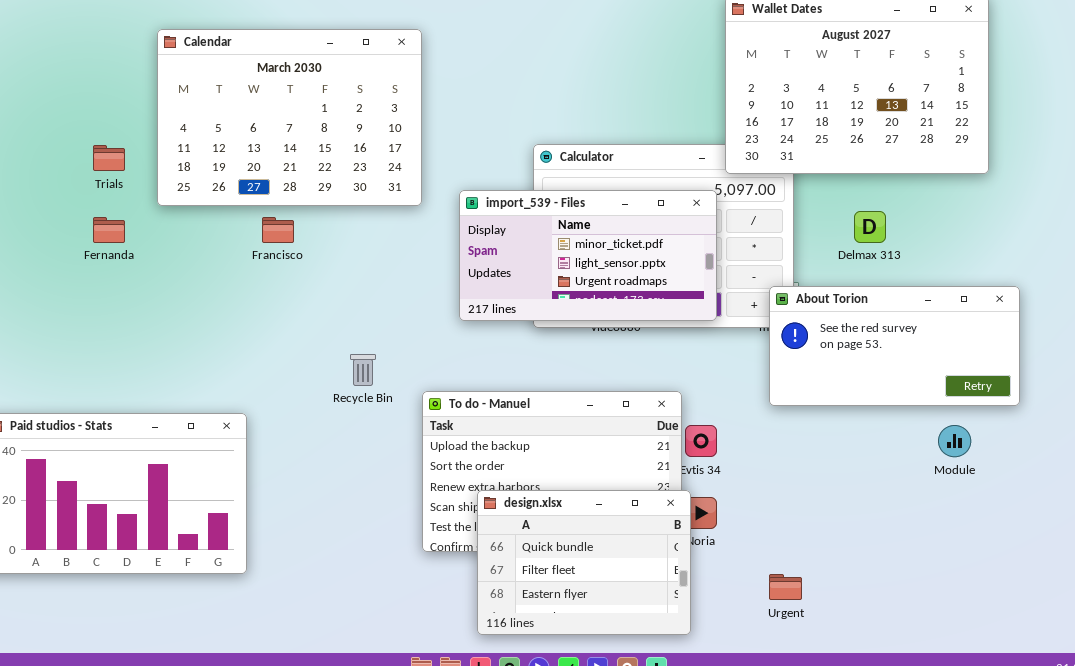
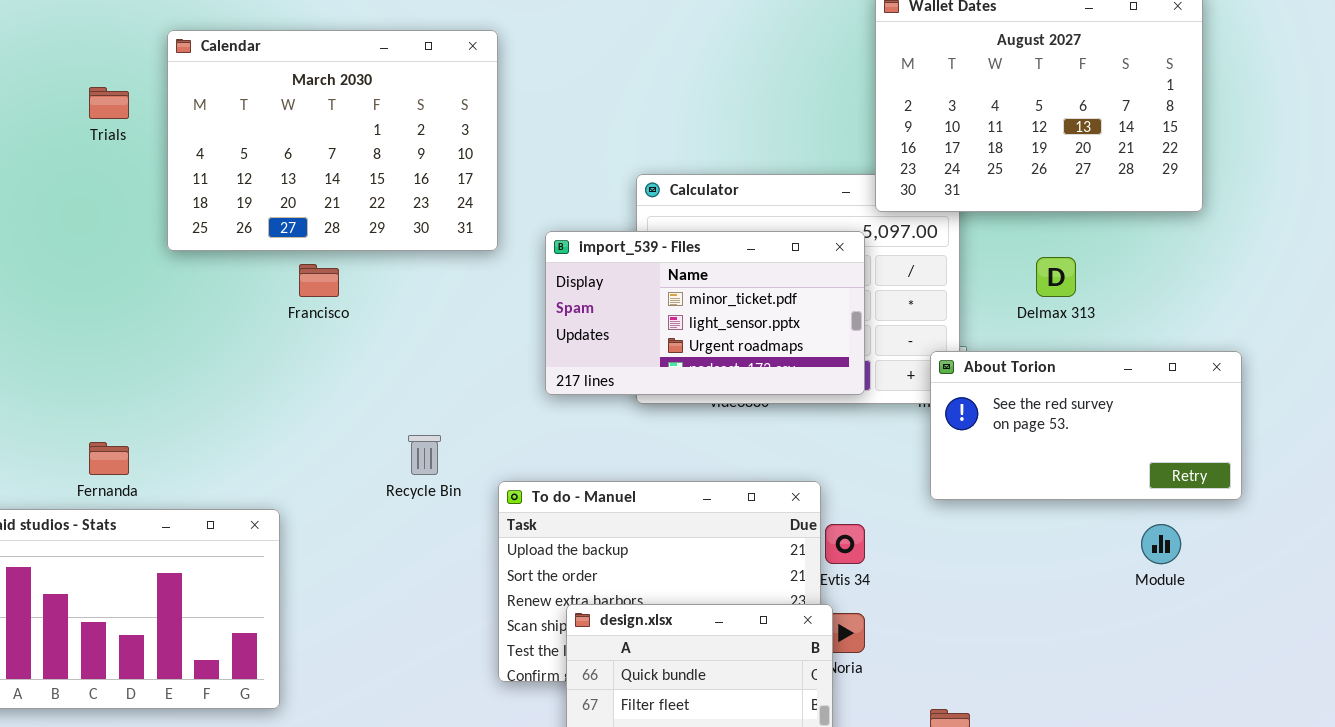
Trials: [93,145,125,171] -> [89,87,129,119], moved
Fernanda: [93,217,125,243] -> [89,442,129,475], moved

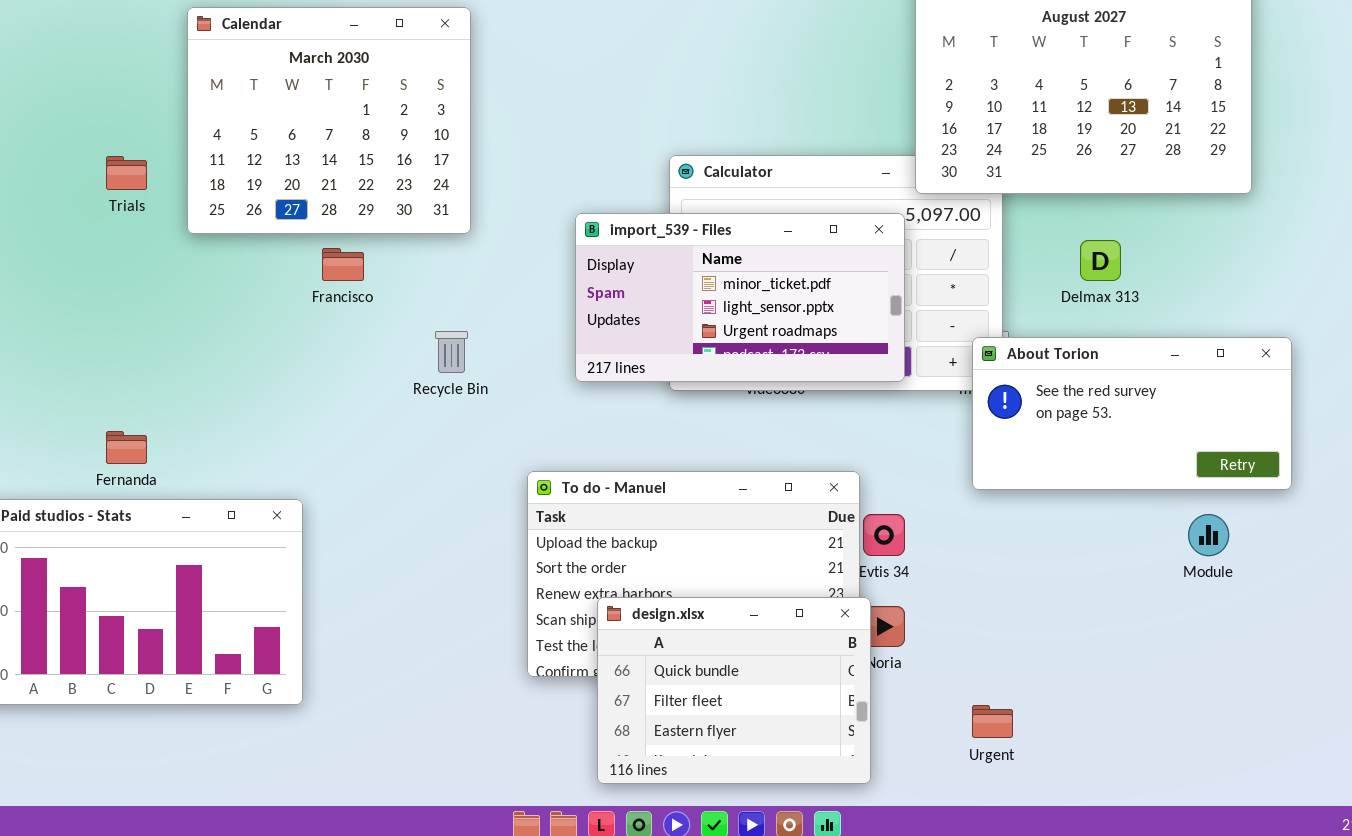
Calendar: [167,30,498,251] -> [187,7,471,234], resized
Trials: [89,87,129,119] -> [106,156,147,190], moved
Recycle Bin: [408,435,441,475] -> [435,331,468,373], moved

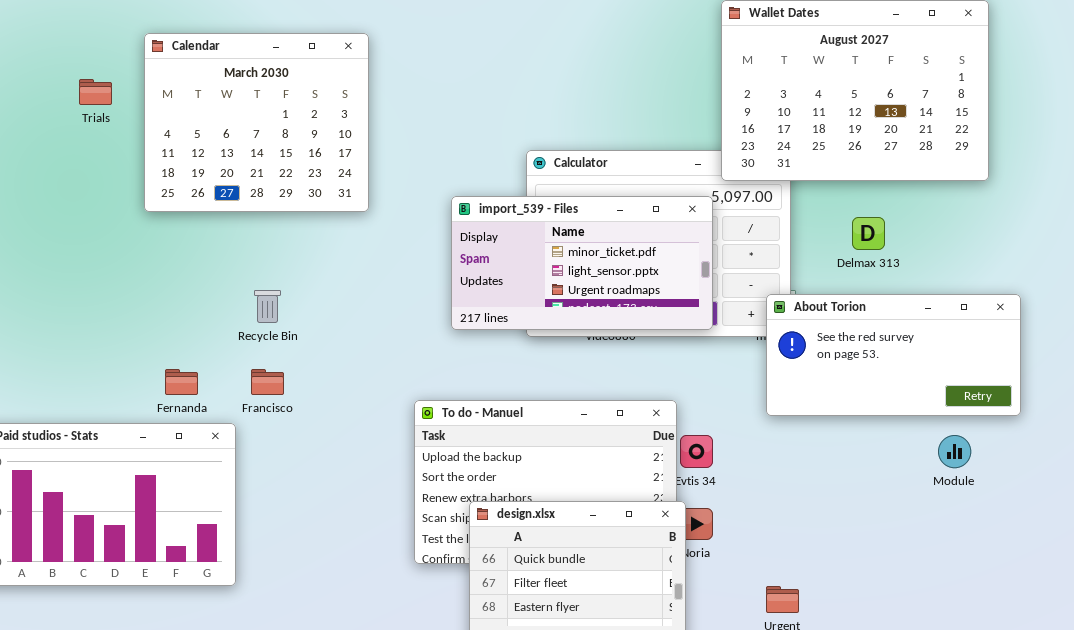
Trials: [106,156,147,190] -> [79,79,112,105], moved
Francisco: [322,248,364,281] -> [251,369,284,395], moved
Recycle Bin: [435,331,468,373] -> [254,290,281,323], moved
Fernanda: [106,431,147,464] -> [165,369,198,395], moved

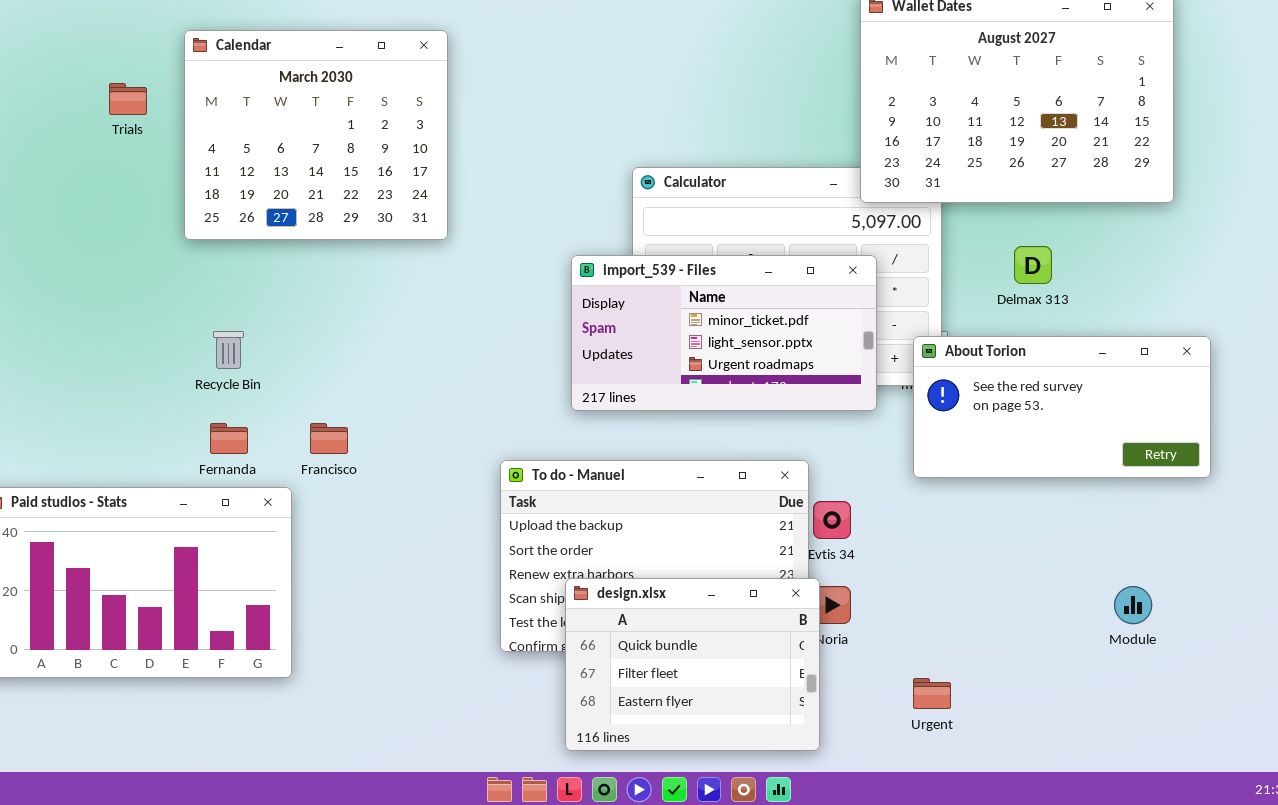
import_539 - Files: [451,196,713,330] -> [571,255,877,411], moved
Recycle Bin: [254,290,281,323] -> [213,331,244,369], moved
Module: [938,435,971,468] -> [1114,586,1152,624], moved

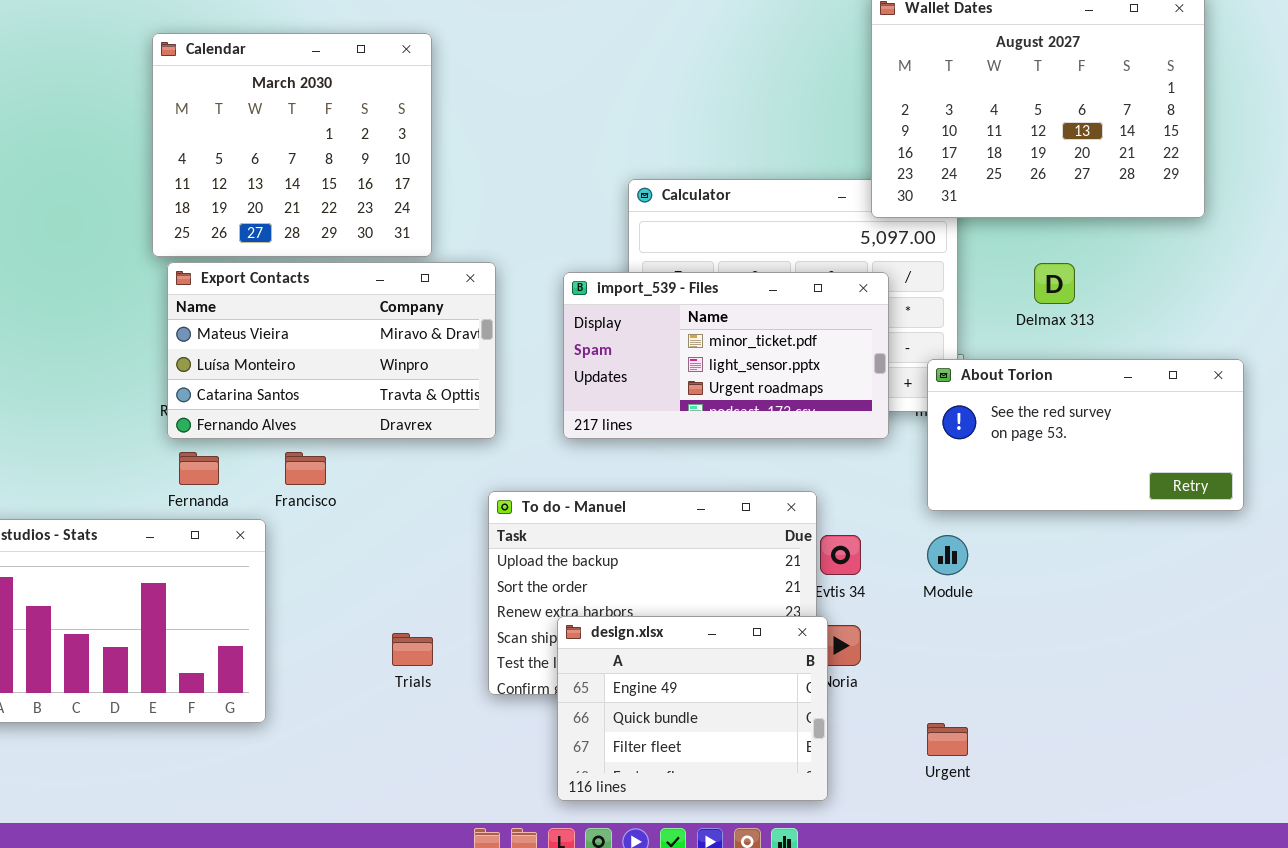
Trials: [109,83,147,115] -> [392,633,433,666], moved
Export Contacts: none -> [167,262,496,439], opened
design.xlsx: [565,578,820,751] -> [557,616,828,801], scrolled up 1 row
Module: [1114,586,1152,624] -> [927,535,968,575], moved

